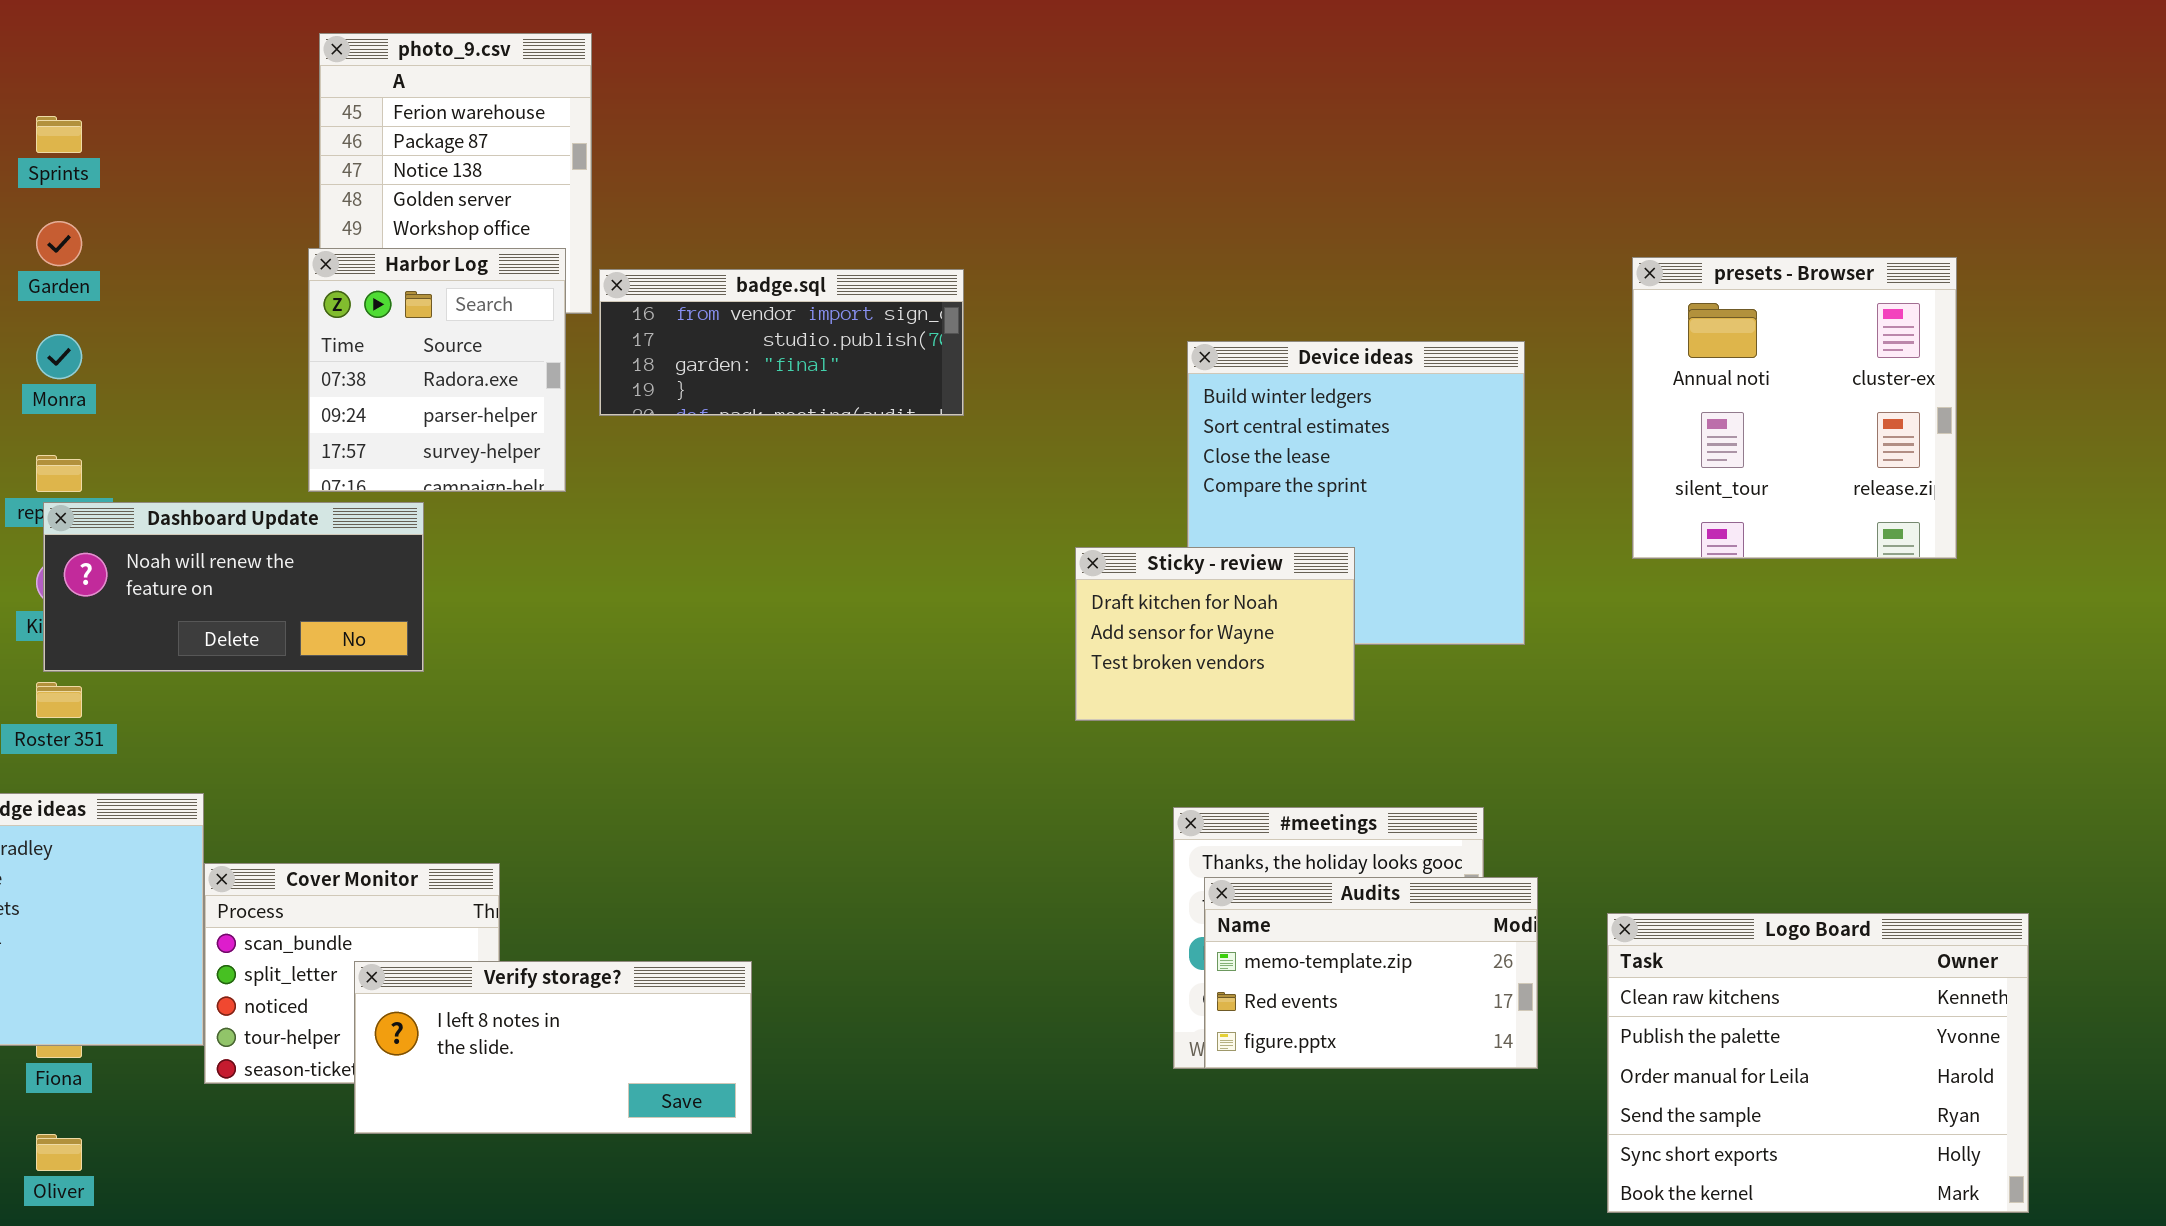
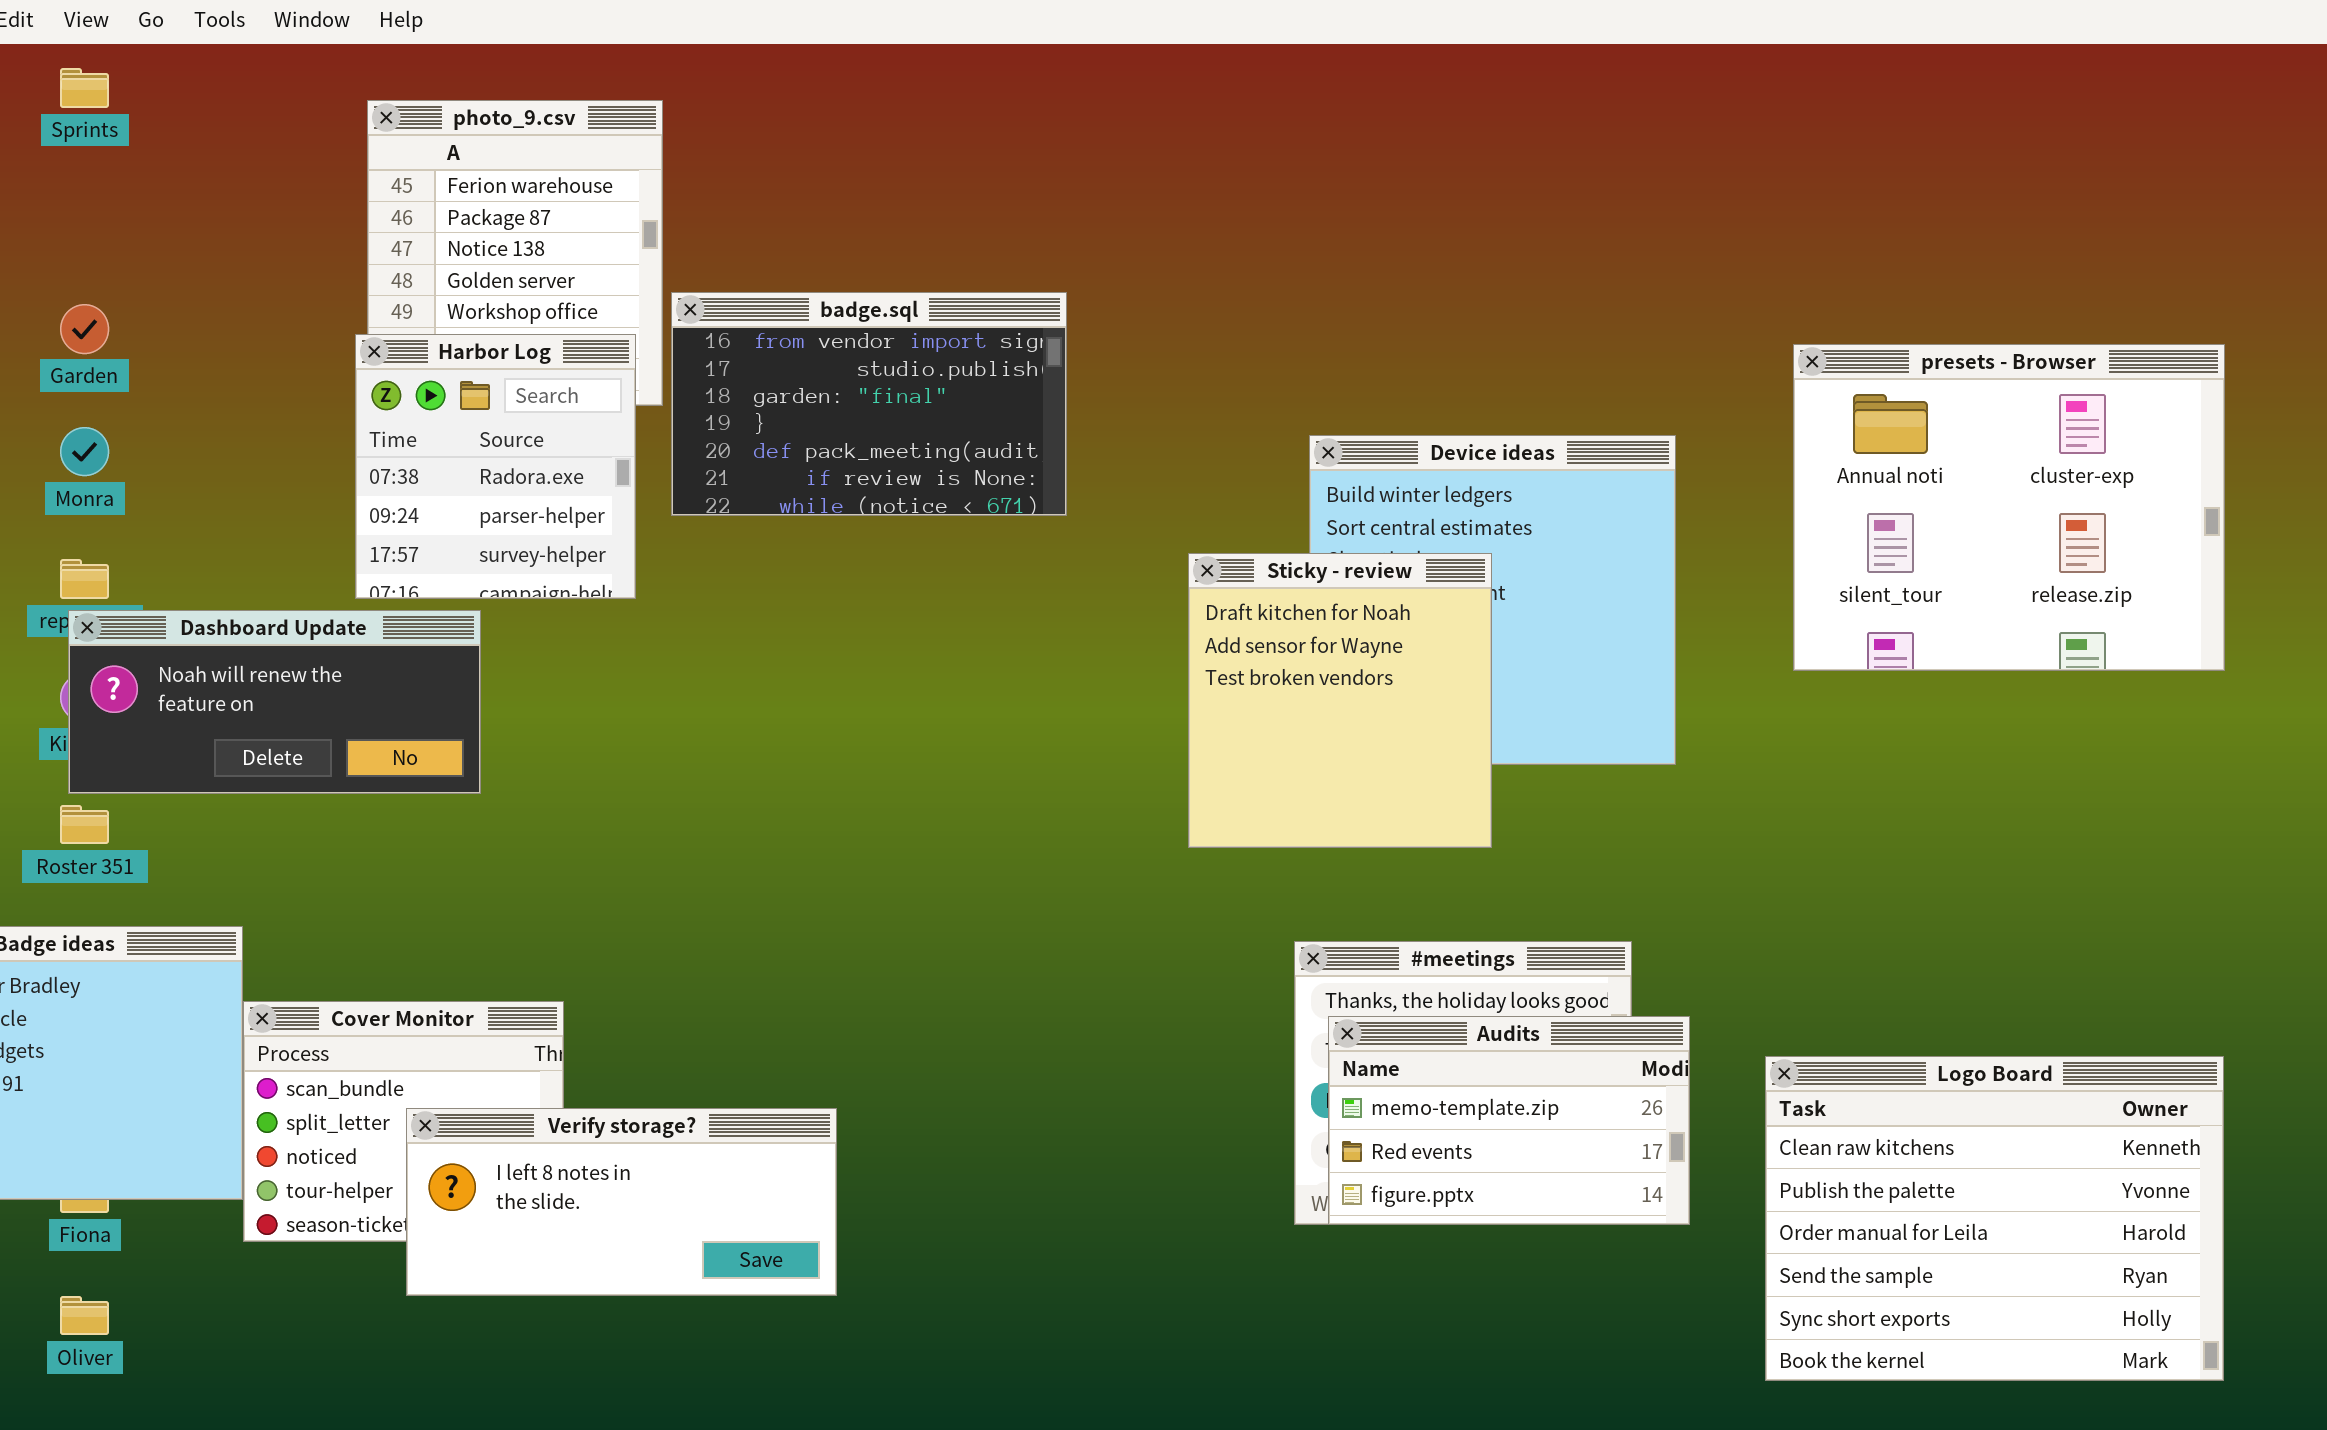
Sprints: [36,116,82,153] -> [60,68,109,108], moved
presets - Browser: [1632,257,1957,559] -> [1793,344,2225,671], resized
badge.sql: [599,269,964,416] -> [671,292,1067,516], resized
Sticky - review: [1075,547,1355,721] -> [1188,553,1492,848], resized

